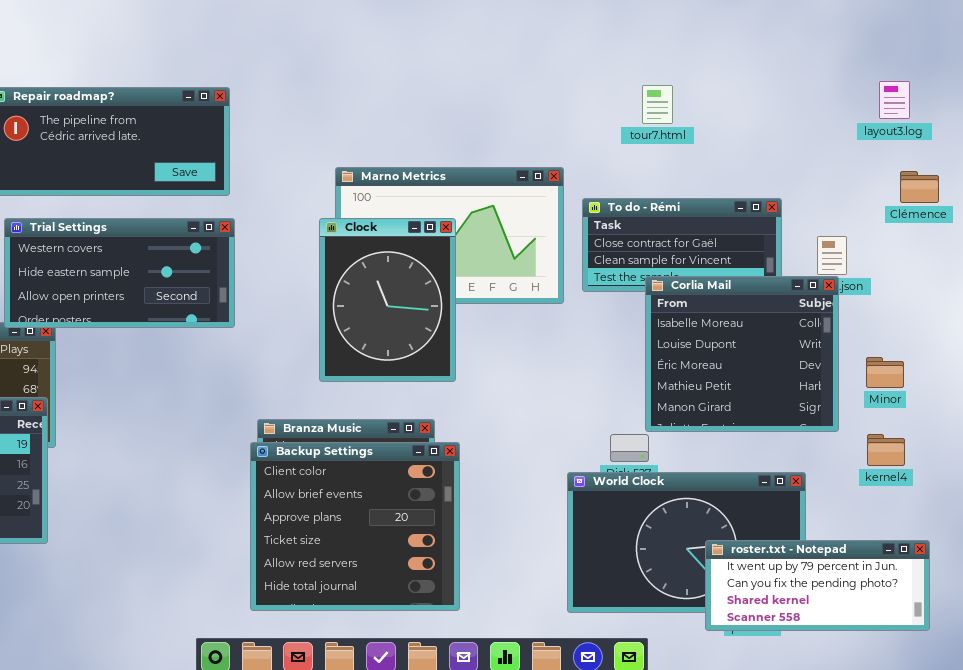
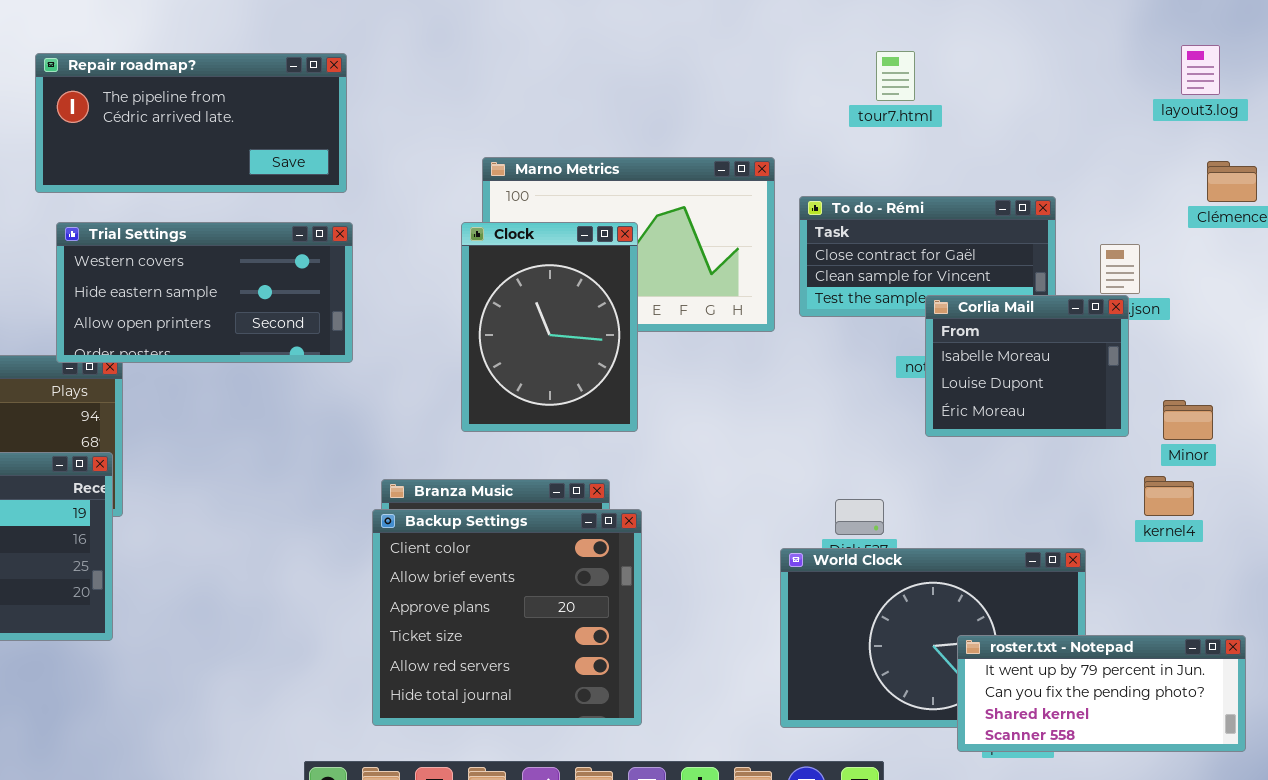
Corlia Mail: [645,276,839,432] -> [925,295,1129,437], resized
kernel4: [867,434,905,466] -> [1144,476,1194,516], moved

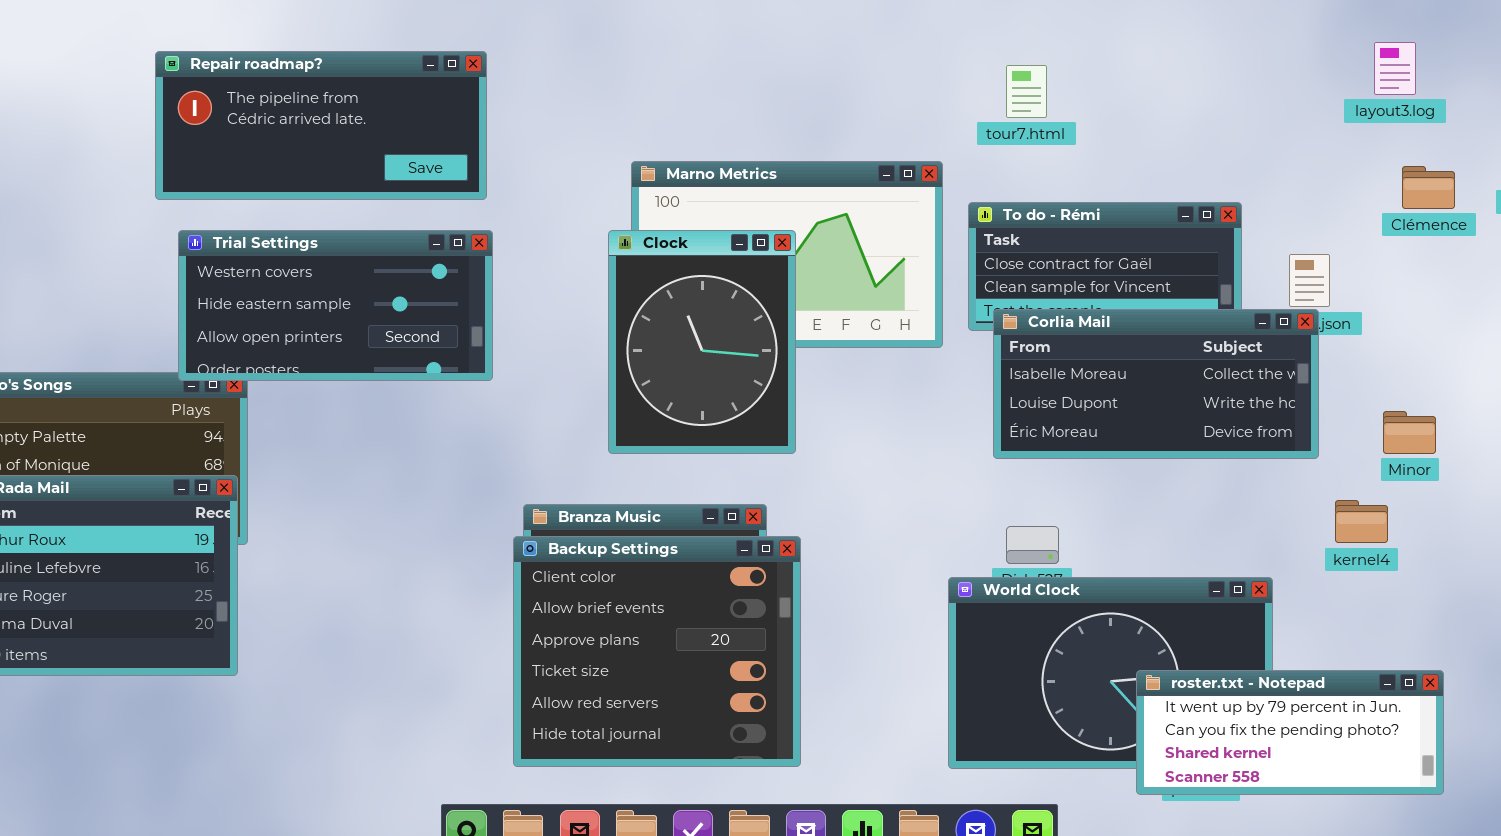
tour7.html: [876,51,915,101] -> [1006,65,1047,118], moved
Corlia Mail: [925,295,1129,437] -> [993,309,1319,459], resized
Minor: [1163,400,1213,440] -> [1383,411,1436,454], moved

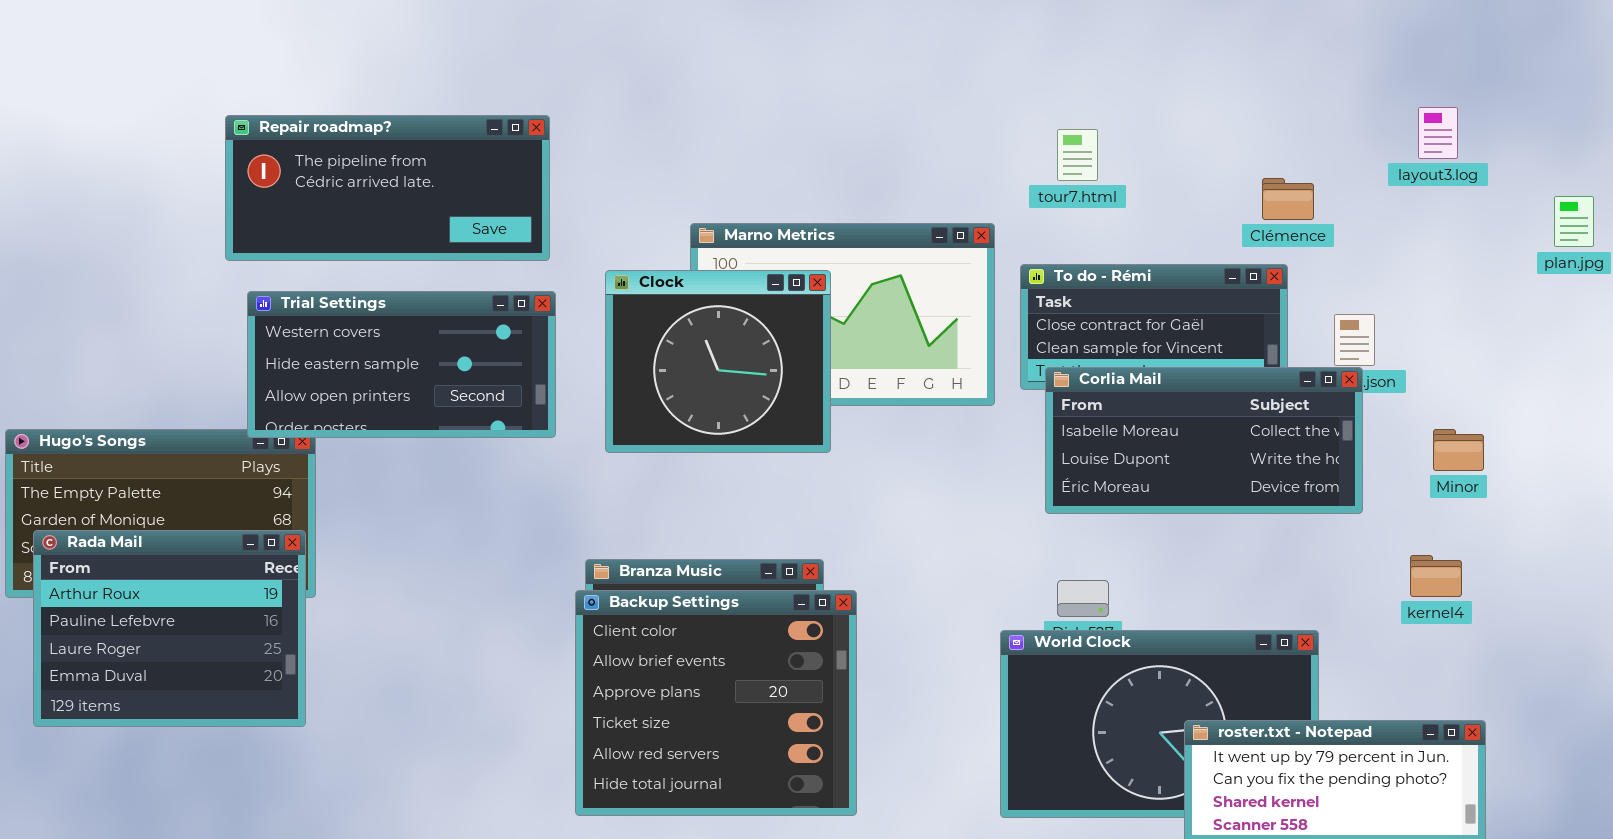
Clémence: [1402,166,1455,209] -> [1262,178,1314,220], moved
Clock: [608,230,796,454] -> [605,270,831,453], moved, resized
Minor: [1383,411,1436,454] -> [1433,429,1484,471], moved
kernel4: [1335,500,1388,543] -> [1410,555,1462,597], moved

